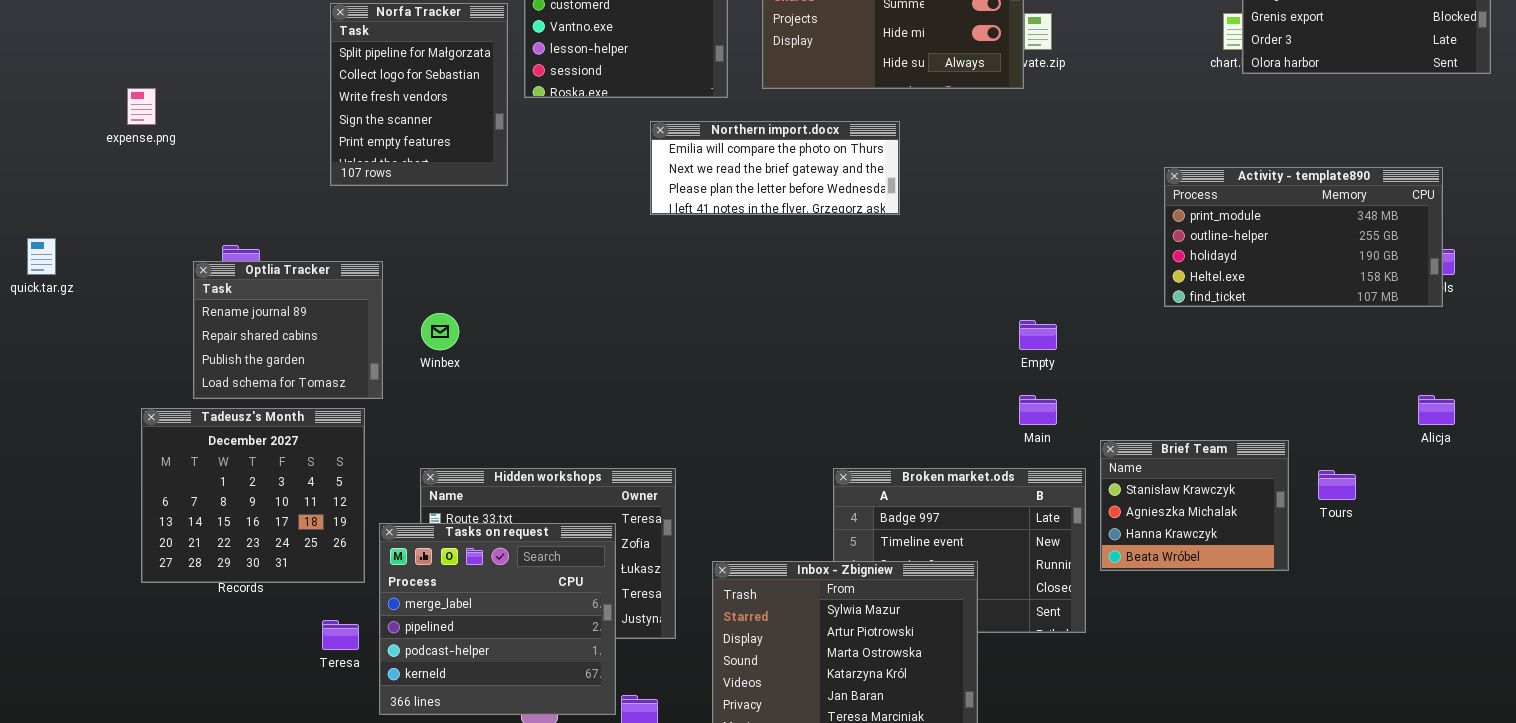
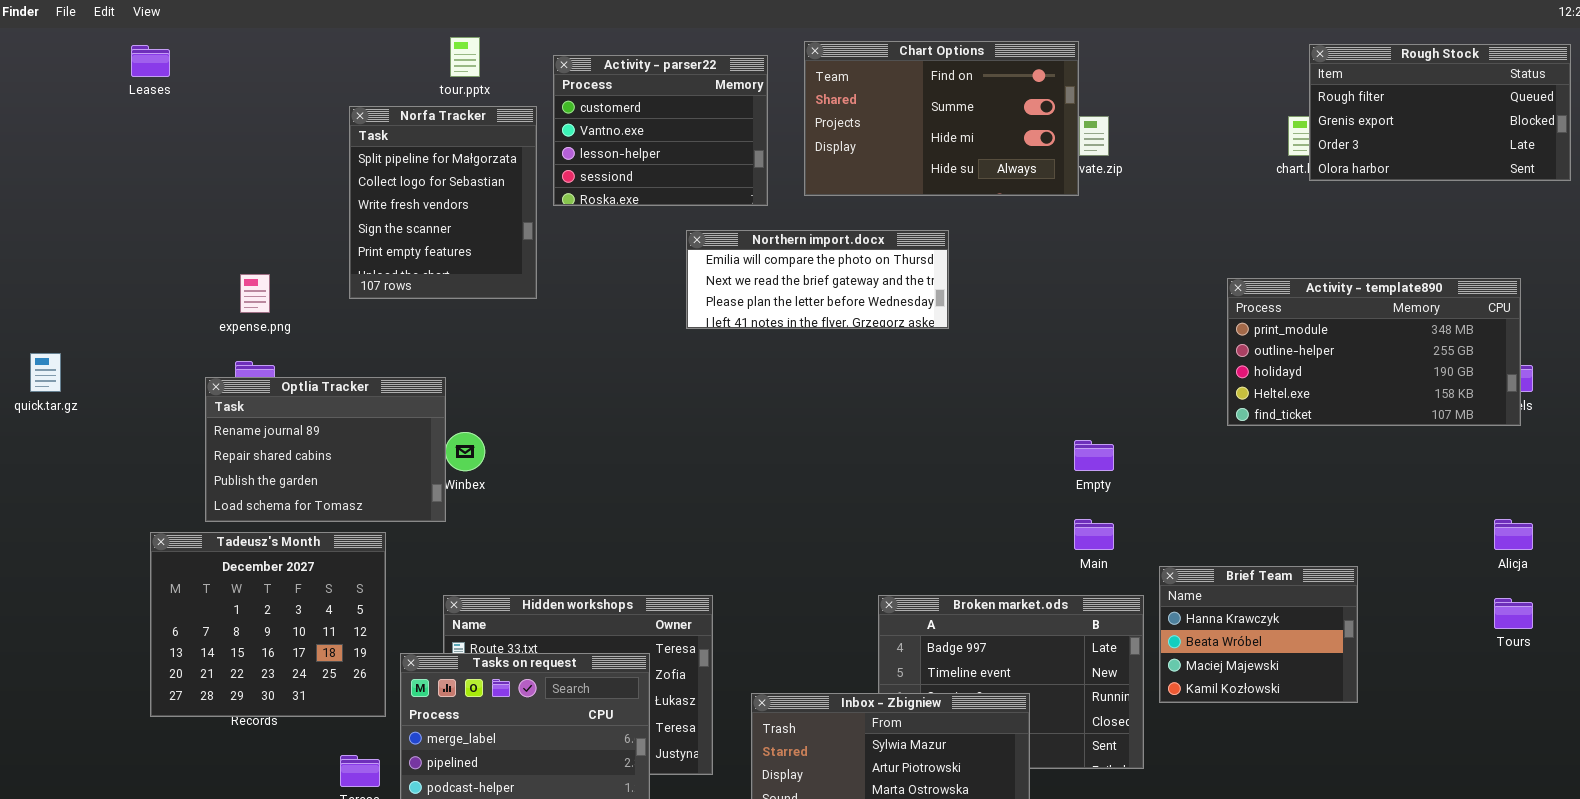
expense.png: [127,88,156,125] -> [240,274,270,313], moved
Optlia Tracker: [193,261,383,399] -> [205,377,446,522], resized
Brief Team: [1100,440,1289,571] -> [1159,566,1358,703], scrolled down 2 rows
Tours: [1318,470,1356,500] -> [1494,598,1533,629], moved

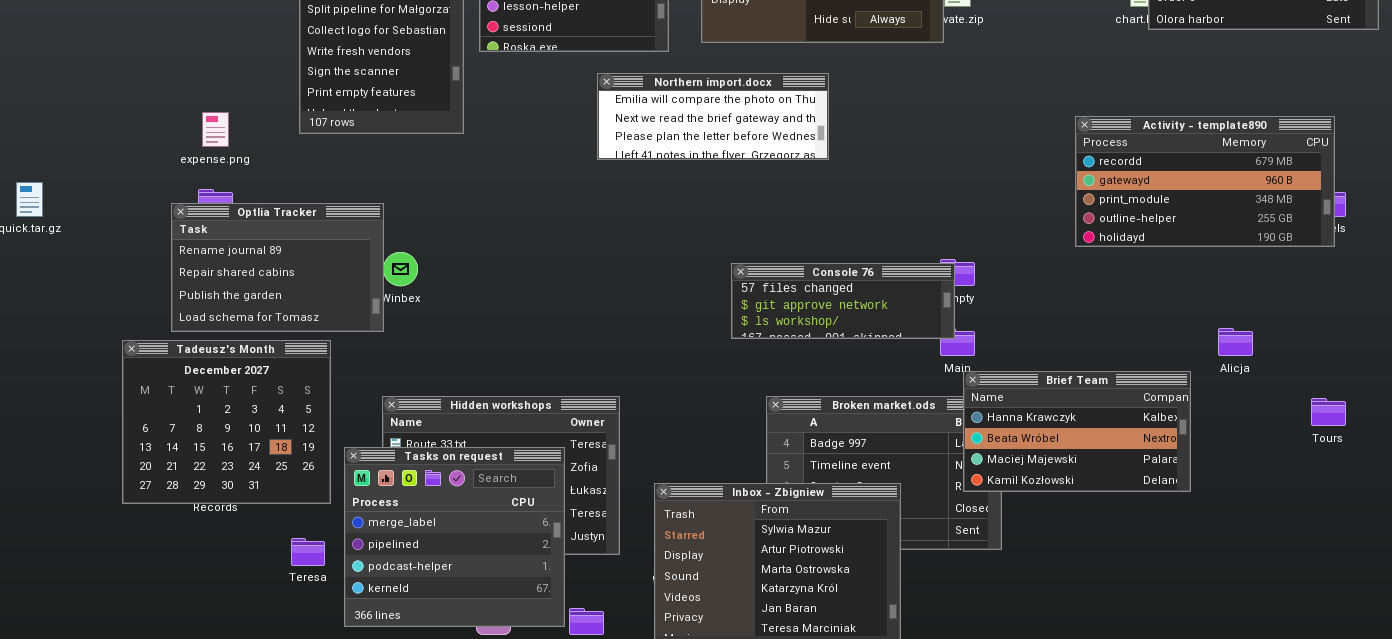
Activity - template890: [1227,278,1521,426] -> [1075,116,1335,247], scrolled up 2 rows
Console 76: none -> [731,263,955,339], opened
Alicja: [1494,519,1533,550] -> [1218,328,1253,356], moved
Brief Team: [1159,566,1358,703] -> [963,371,1191,492], resized

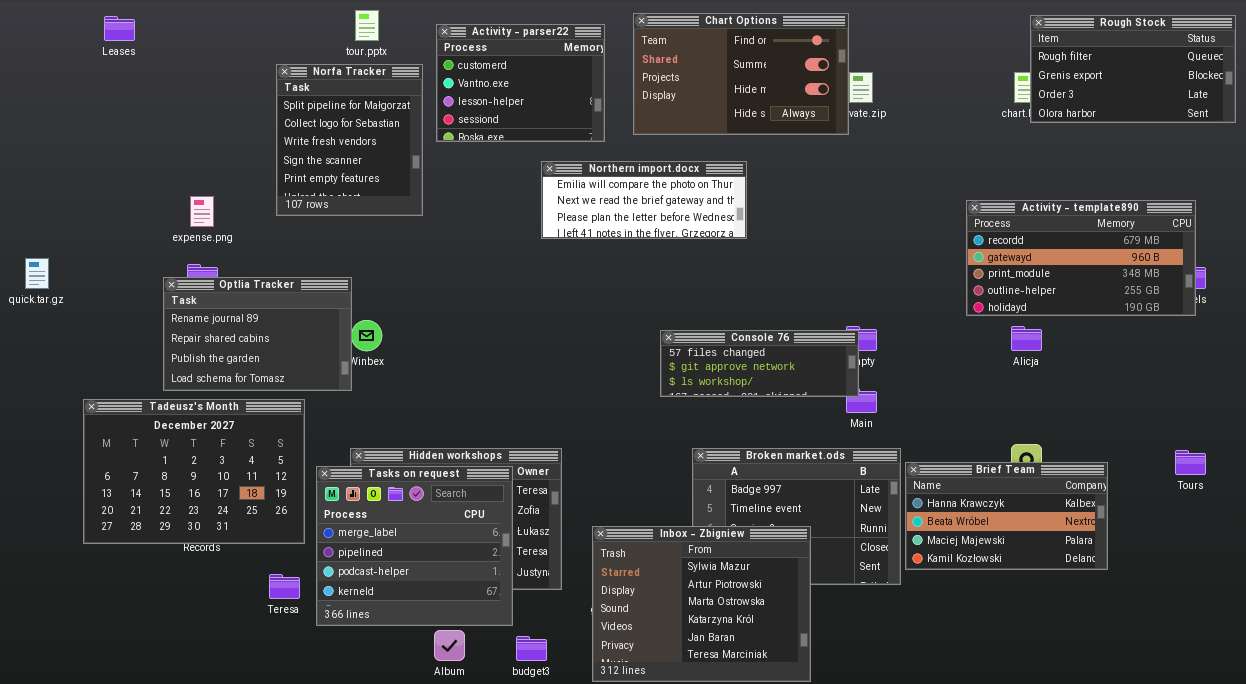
Alicja: [1218,328,1253,356] -> [1011,326,1042,351], moved
Tadeusz's Month: [122,340,331,504] -> [83,399,305,544], resized
Brief Team: [963,371,1191,492] -> [905,462,1108,570], moved
Tasks on request: [344,447,565,627] -> [316,466,513,626], moved

